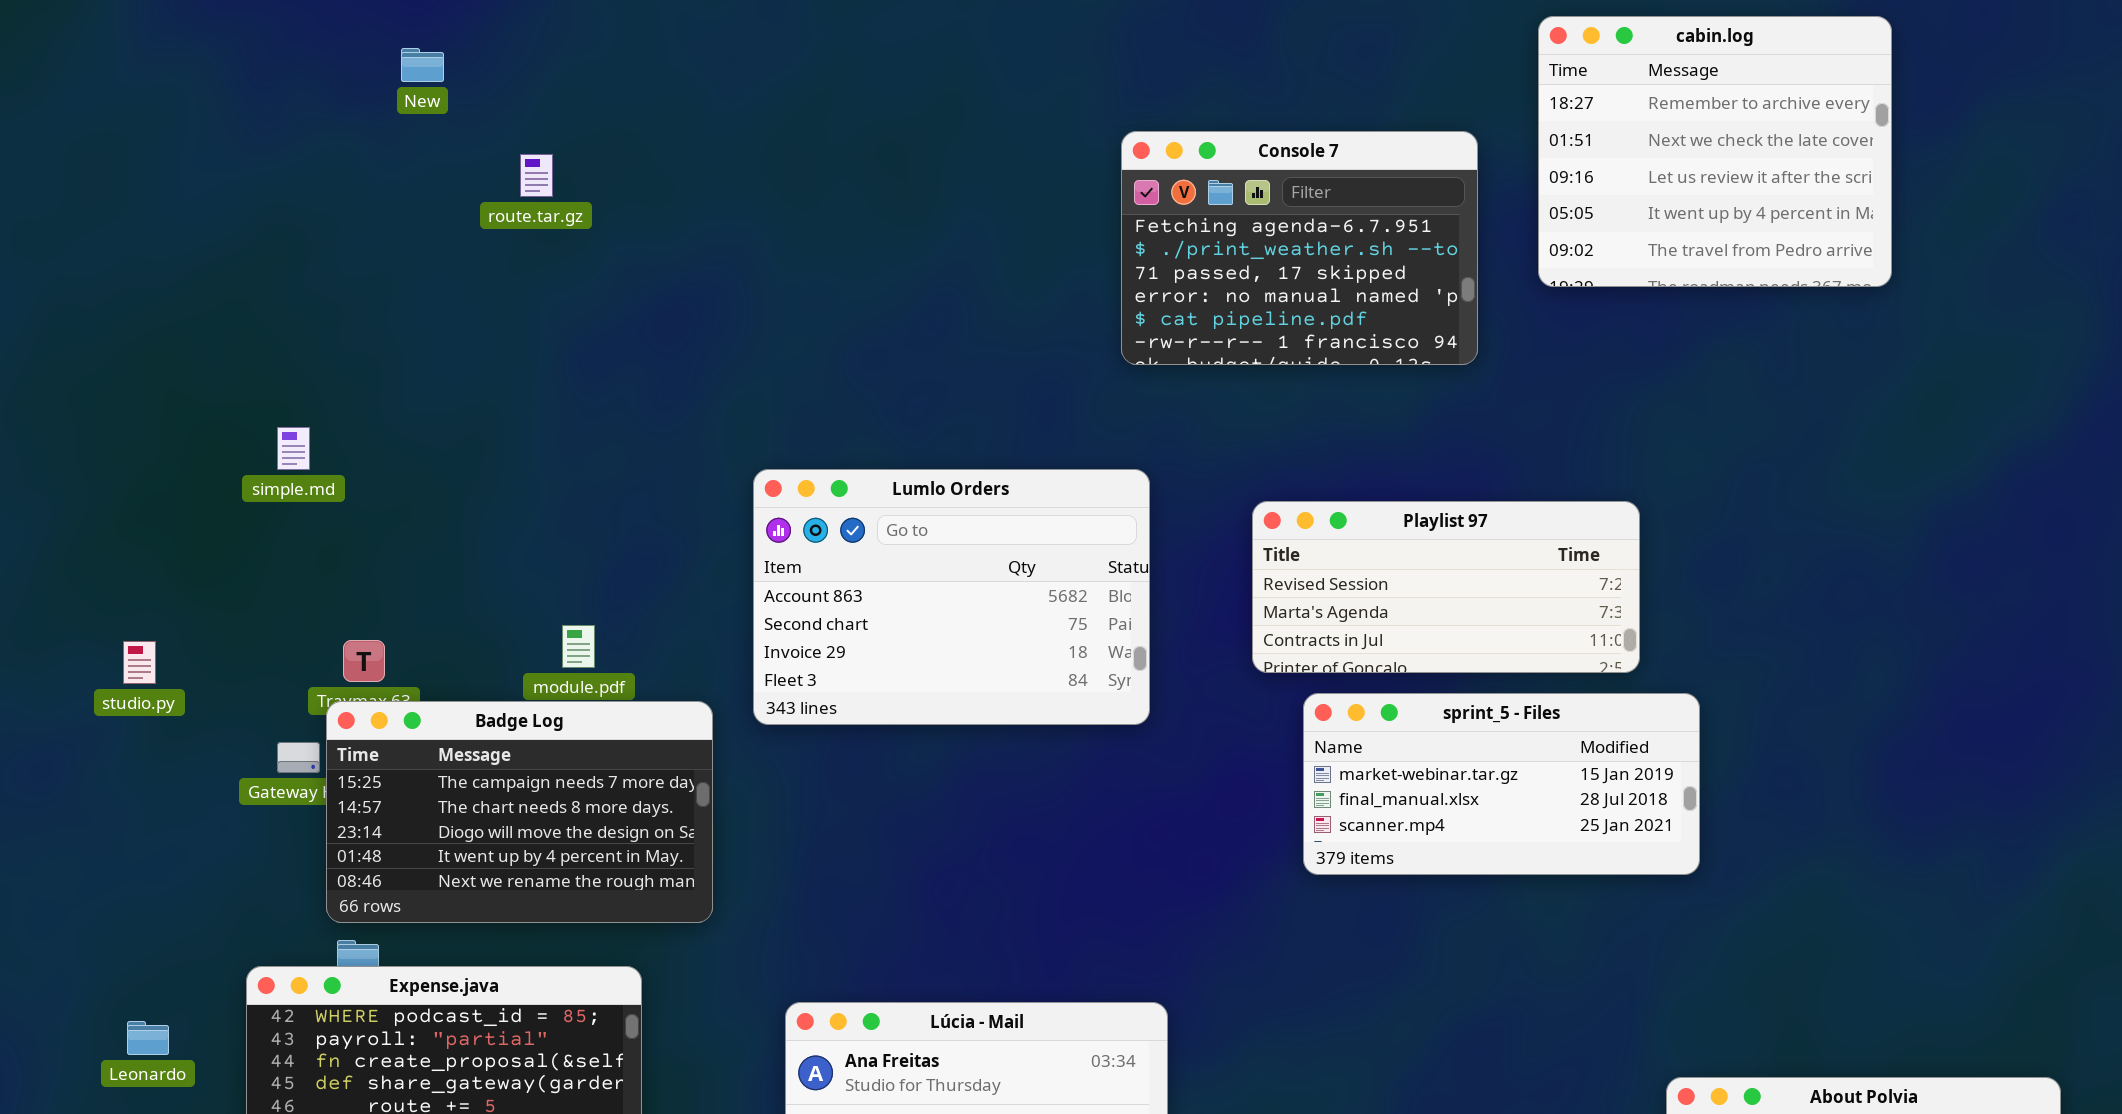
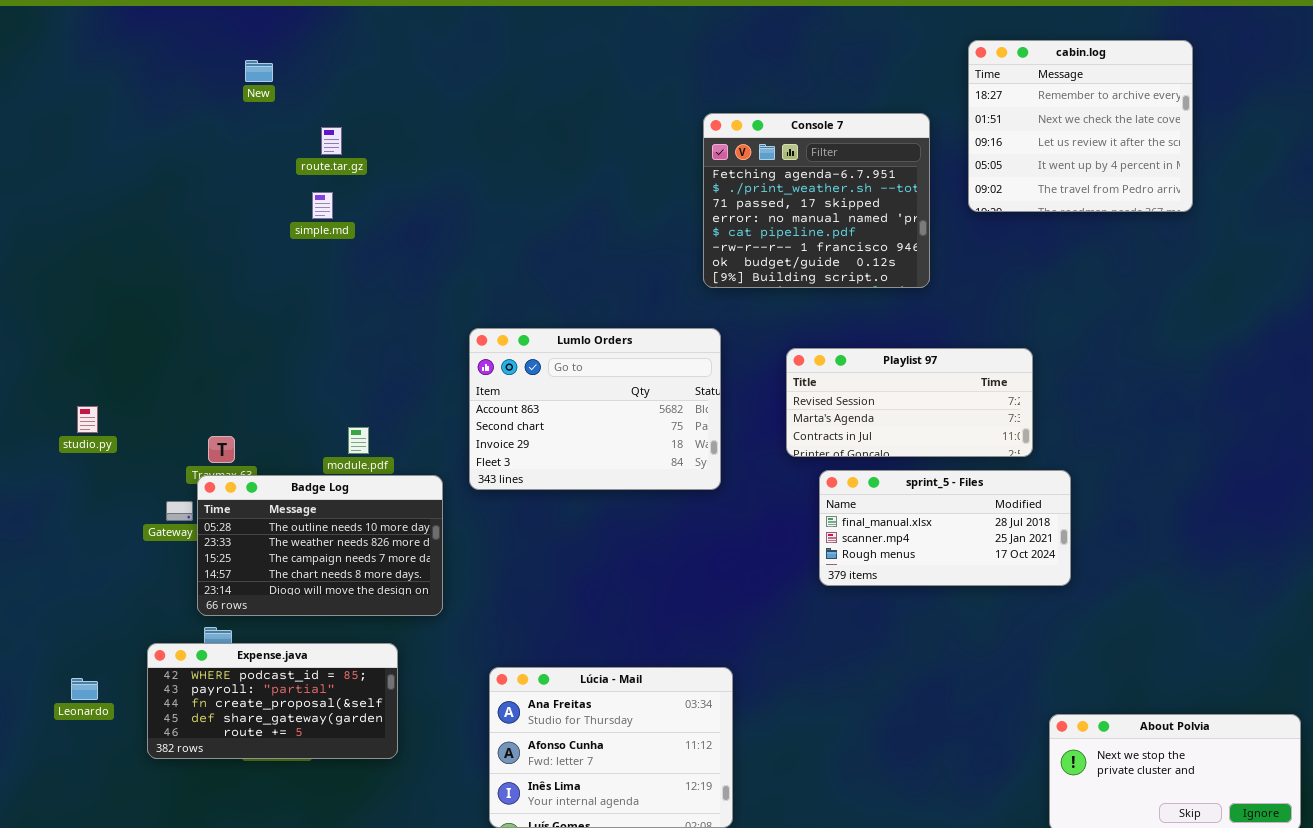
Console 7: [1121,131,1478,365] -> [703,113,930,288], resized
simple.md: [277,427,310,470] -> [312,192,333,219], moved
studio.py: [123,641,156,684] -> [77,406,98,433], moved
sprint_5 - Files: [1303,693,1700,875] -> [819,470,1071,586], scrolled down 1 row
Badge Log: [326,701,713,923] -> [197,475,443,616], scrolled up 2 rows

